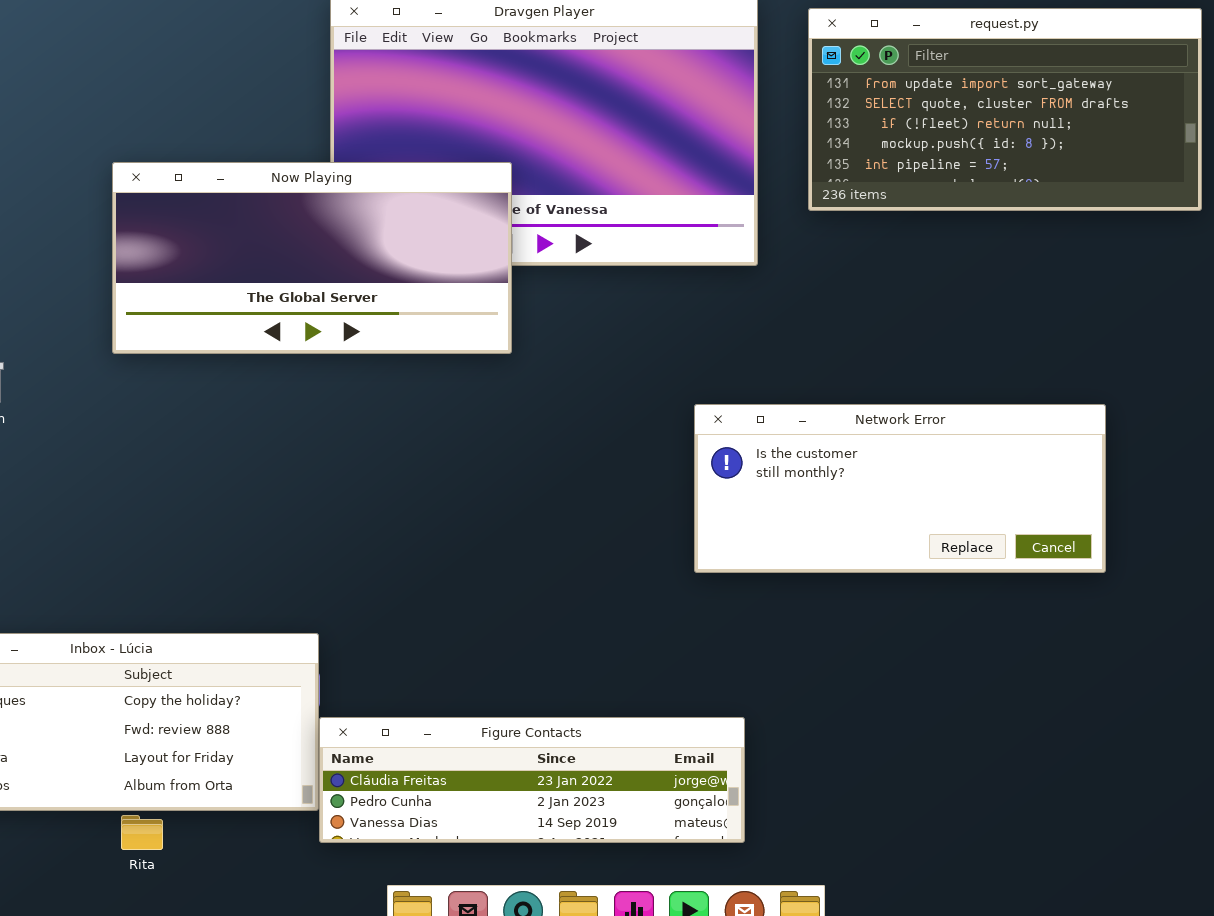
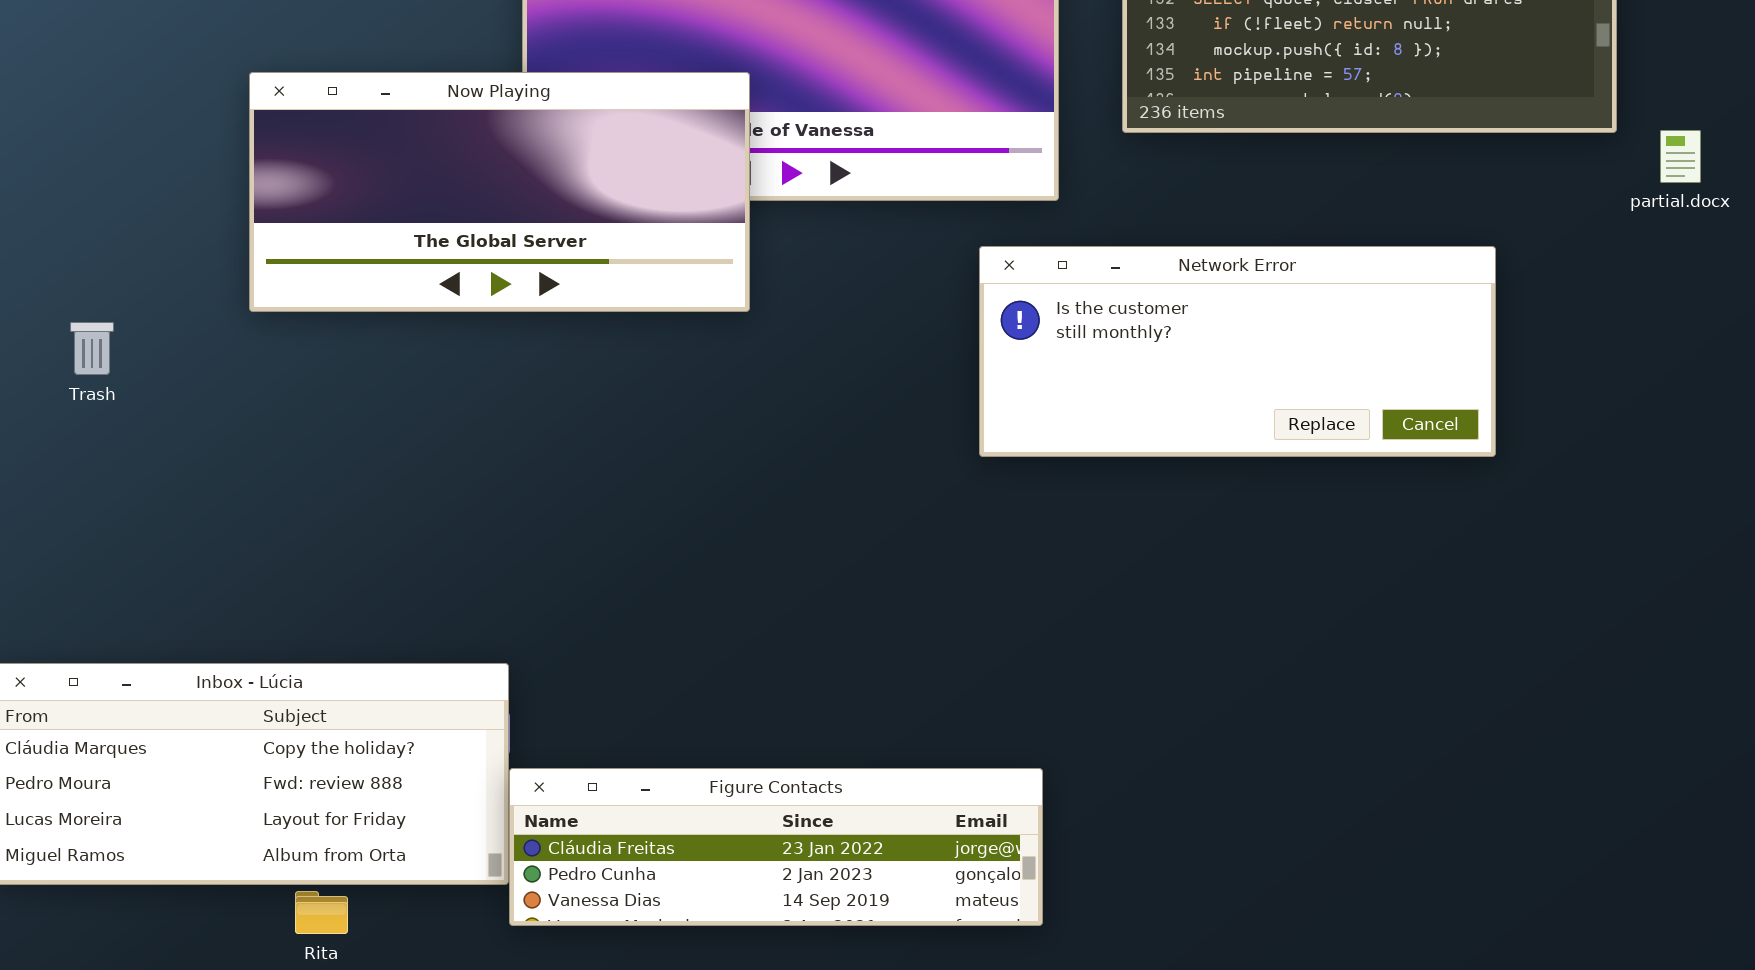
Network Error: [694,404,1106,573] -> [979,246,1496,457], moved
Rita: [121,815,163,850] -> [295,891,348,934], moved

